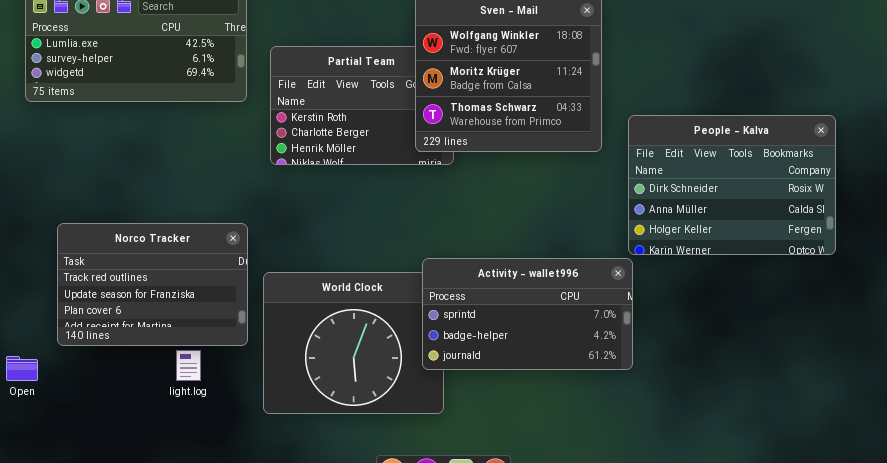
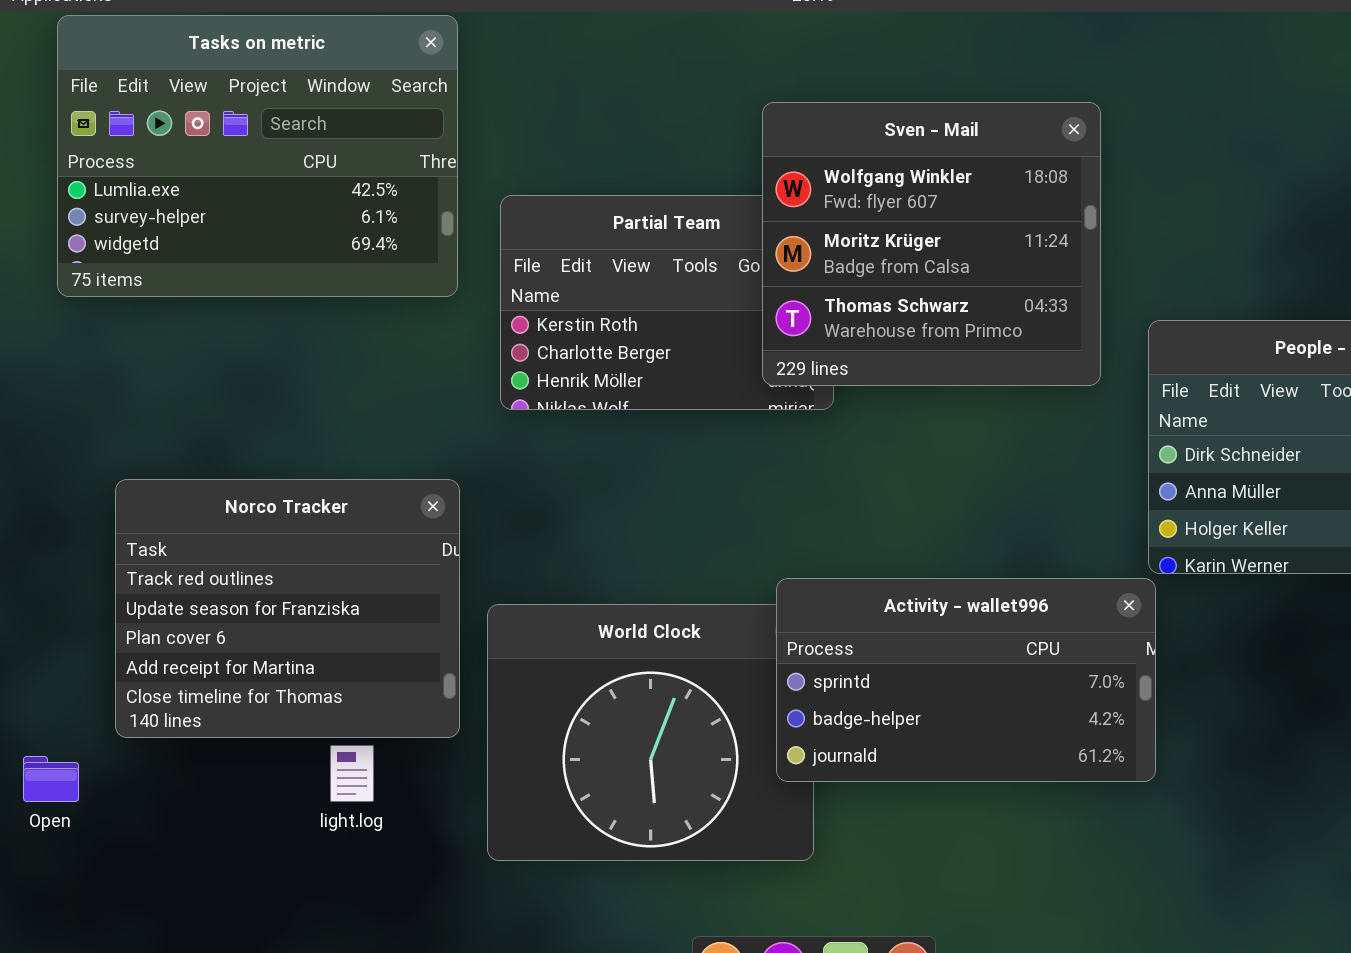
Norco Tracker: [57,223,248,346] -> [115,479,460,738], resized

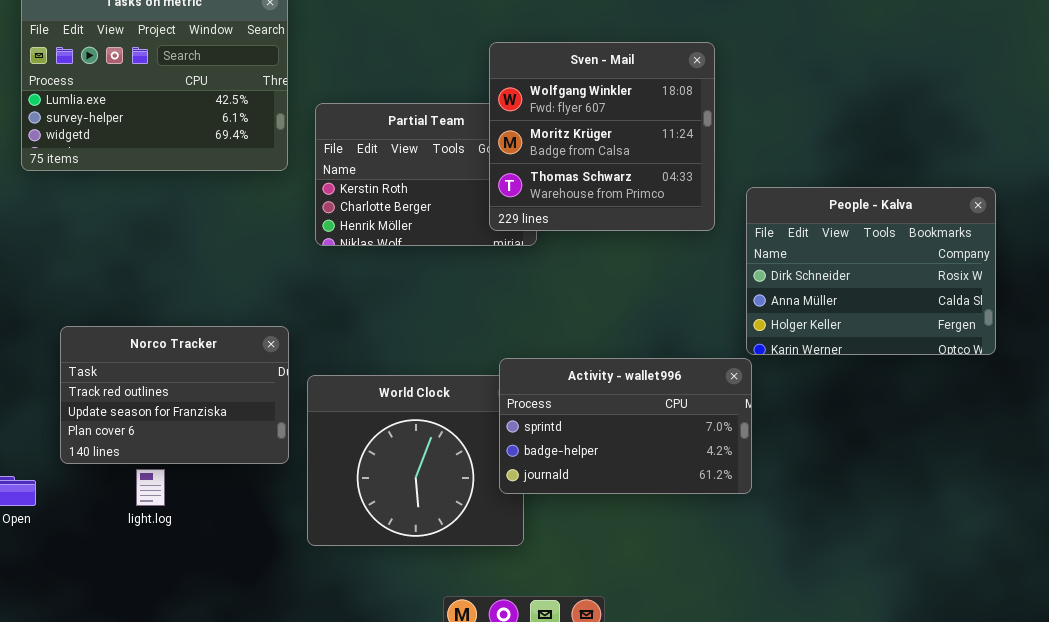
Norco Tracker: [115,479,460,738] -> [60,326,289,464], resized
light.log: [330,745,374,802] -> [136,469,165,506], moved

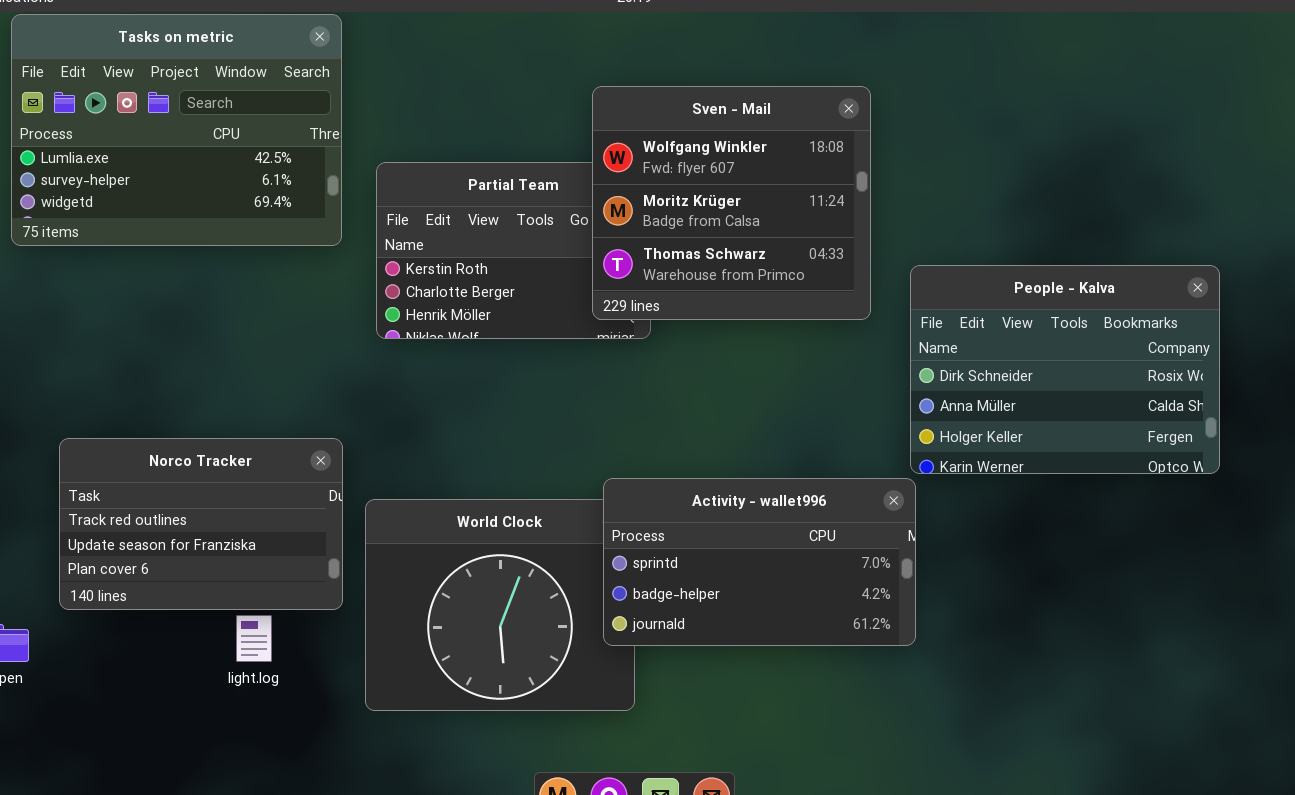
light.log: [136,469,165,506] -> [236,615,272,662], moved

